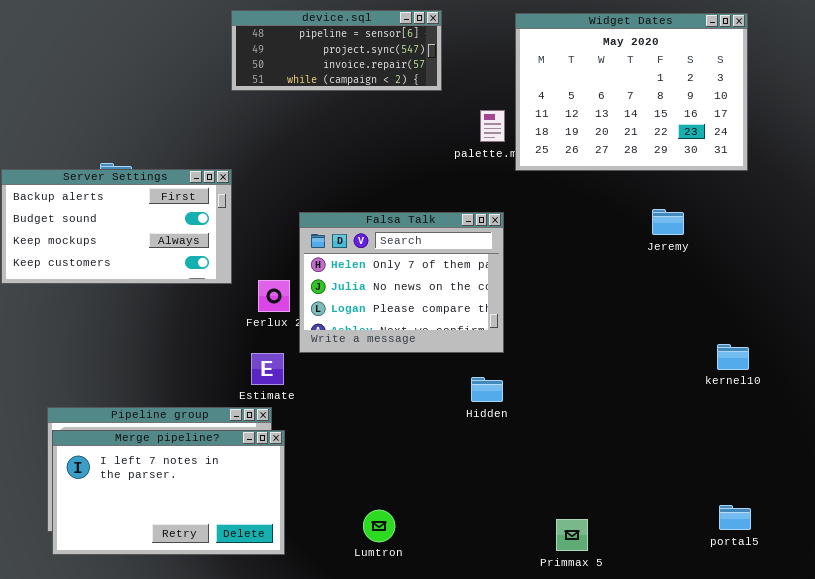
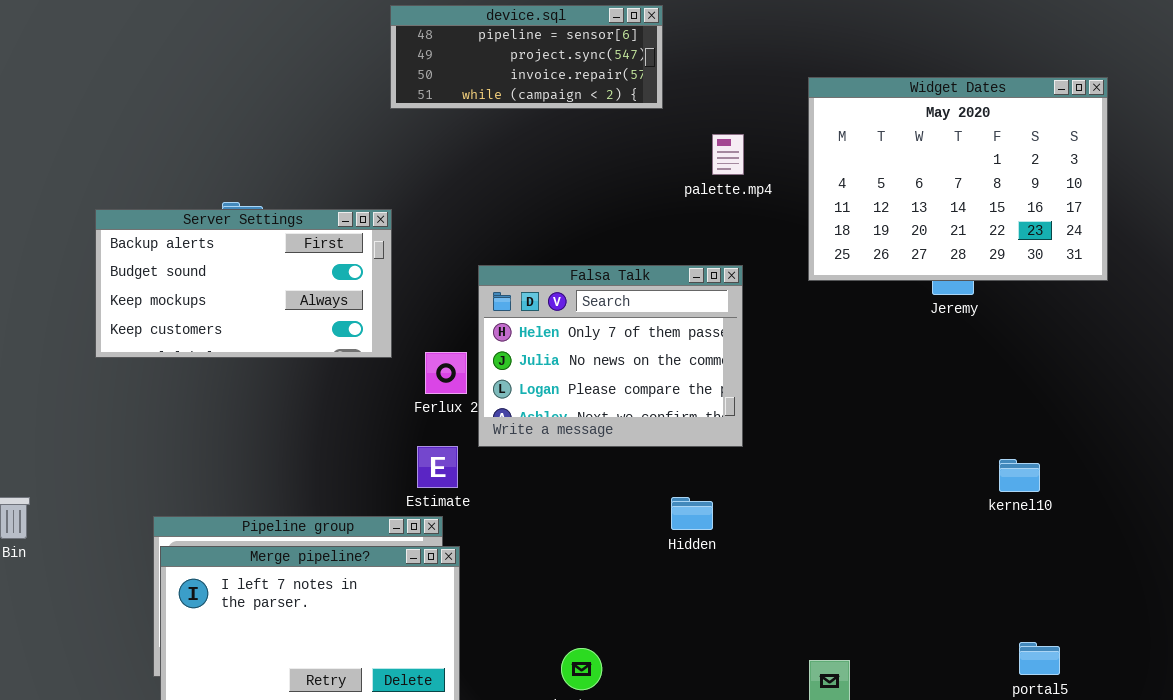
Widget Dates: [515,13,748,171] -> [808,77,1108,281], moved
kernel10: [717,344,749,370] -> [999,459,1040,492], moved
Hidden: [471,377,503,402] -> [671,497,713,530], moved

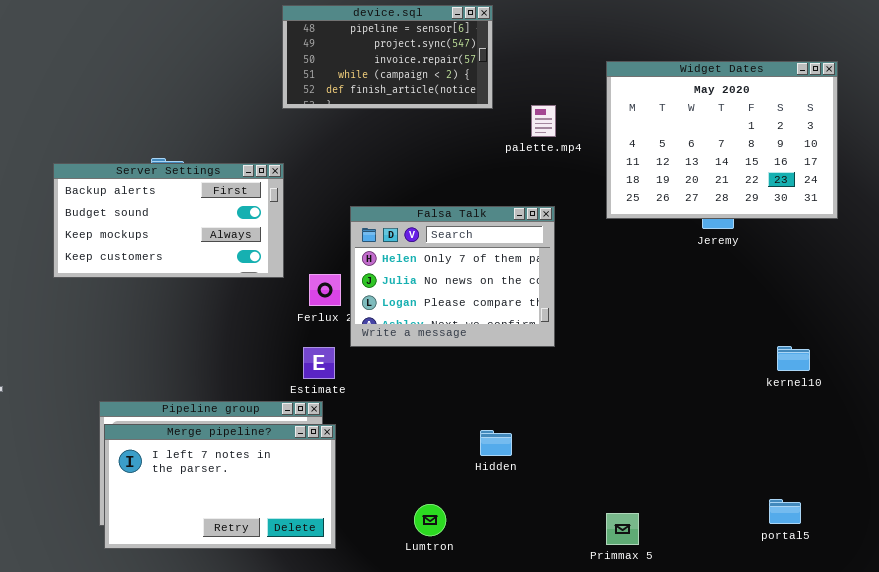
device.sql: [390,5,663,109] -> [282,5,493,109], resized
kernel10: [999,459,1040,492] -> [777,346,810,371], moved
Hidden: [671,497,713,530] -> [480,430,512,456], moved

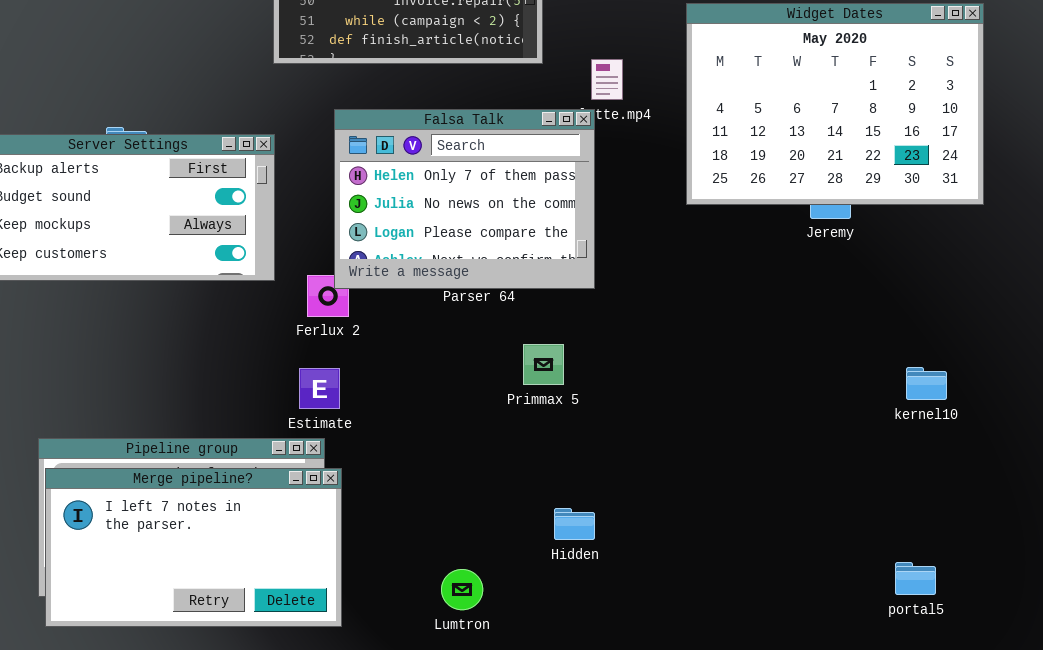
Falsa Talk: [350,206,555,347] -> [334,109,595,289], moved
Hidden: [480,430,512,456] -> [554,508,595,540], moved
Primmax 5: [606,513,639,545] -> [523,344,564,385], moved

